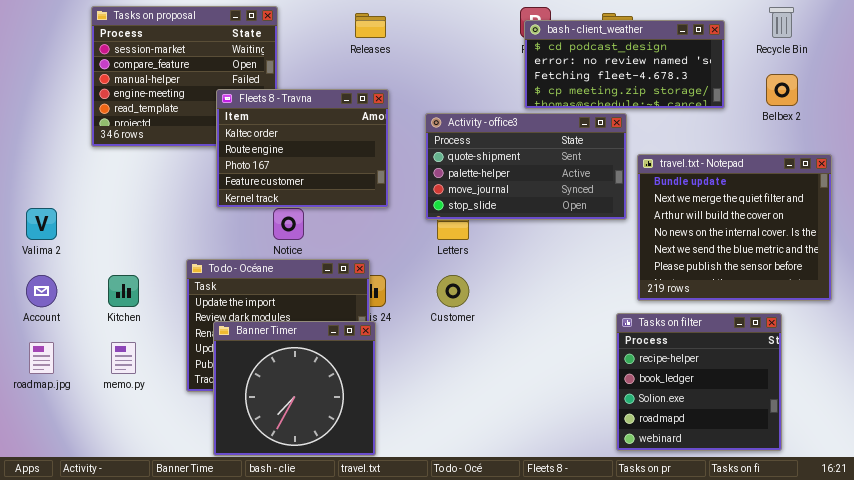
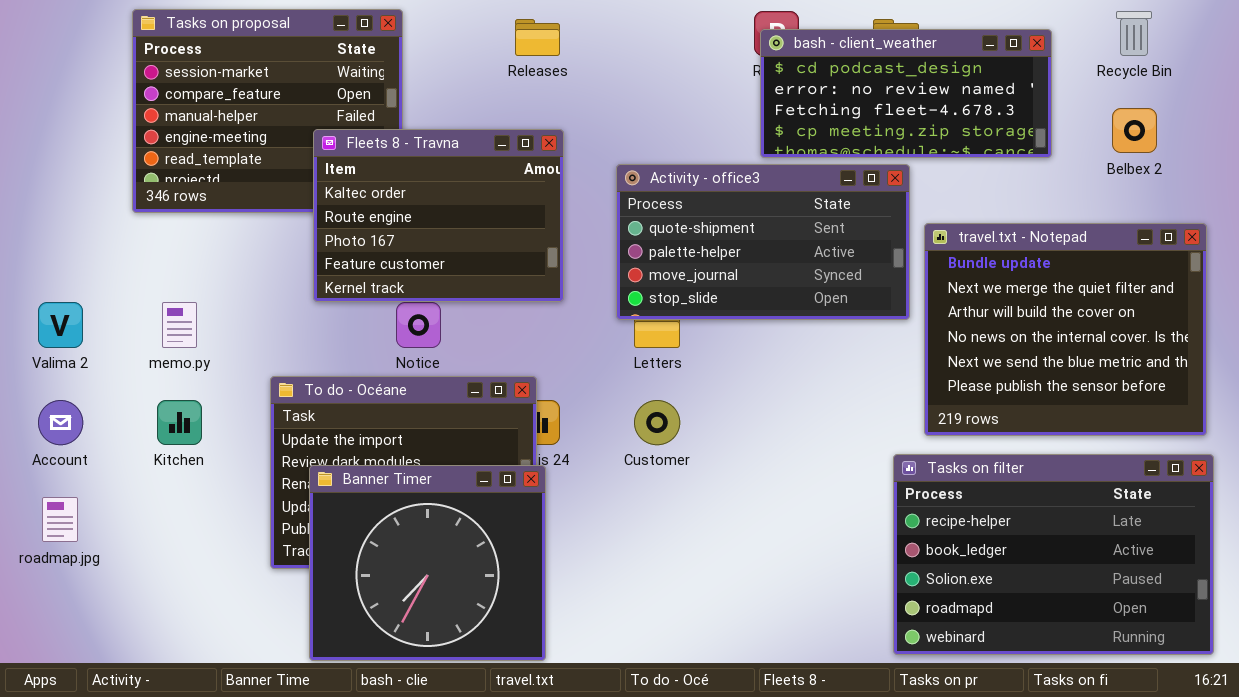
Tasks on filter: [616,313,782,451] -> [893,454,1214,655], resized
memo.py: [111,342,136,374] -> [162,302,197,348], moved

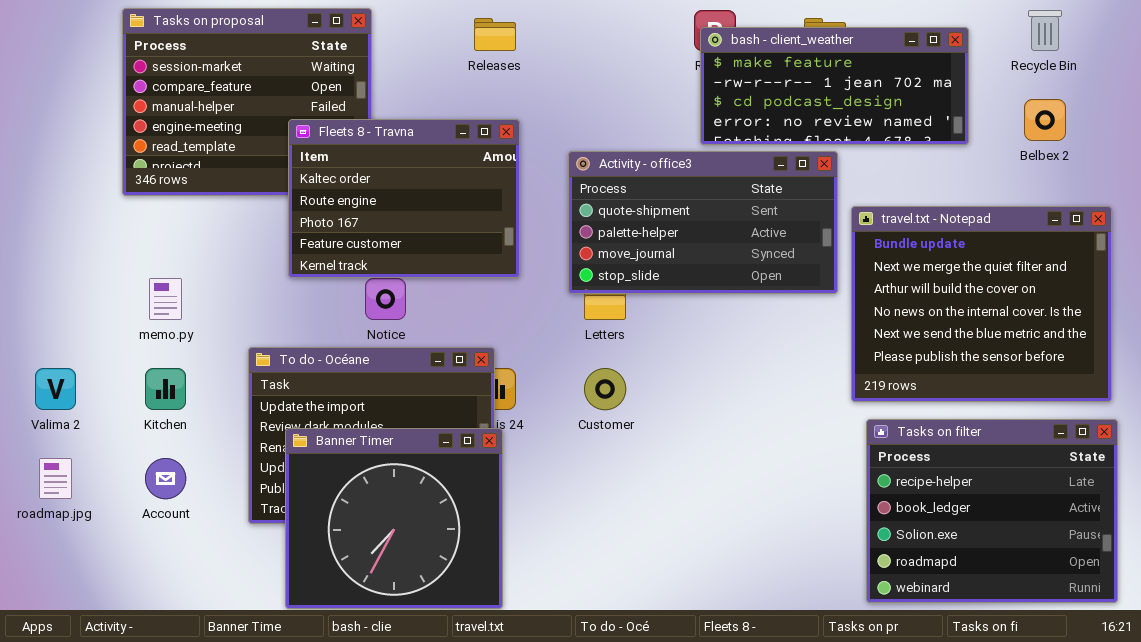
bash - client_weather: [760,29,1052,158] -> [700,27,969,145], scrolled up 2 rows
Valima 2: [38,302,83,348] -> [35,368,76,410], moved
Account: [38,400,83,445] -> [145,458,186,499], moved
Tasks on filter: [893,454,1214,655] -> [866,419,1118,603], resized

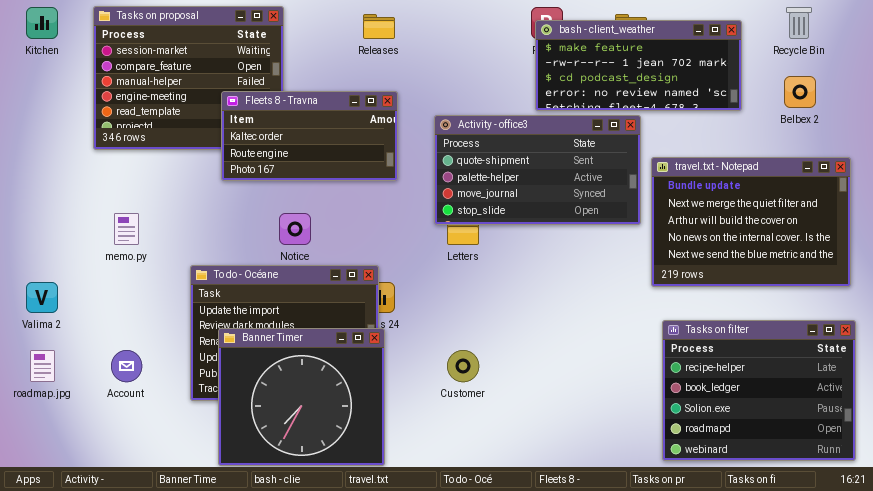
Fleets 8 - Travna: [288,119,520,278] -> [221,91,398,181], resized
travel.txt - Notepad: [851,206,1112,402] -> [651,157,851,287], resized
Kitchen: [145,368,186,410] -> [26,7,58,39], moved
Customer: [584,368,626,410] -> [447,350,479,382], moved

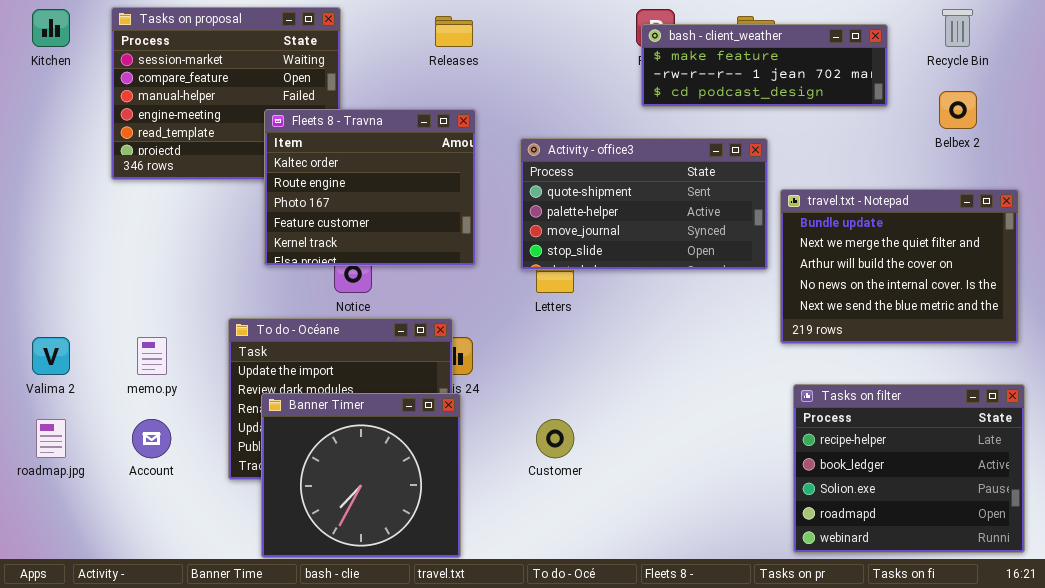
bash - client_weather: [535,20,742,111] -> [641,24,888,107], resized
Fleets 8 - Travna: [221,91,398,181] -> [264,109,476,266], resized
memo.py: [114,213,139,245] -> [137,337,167,375], moved

